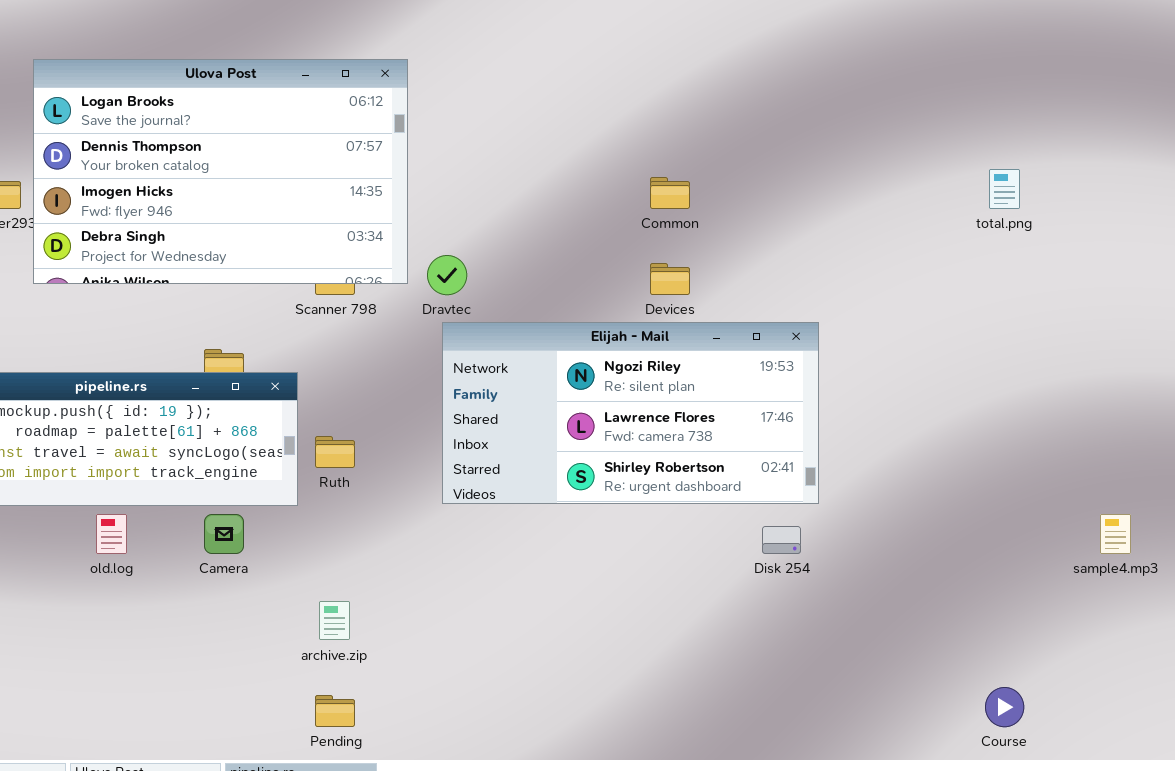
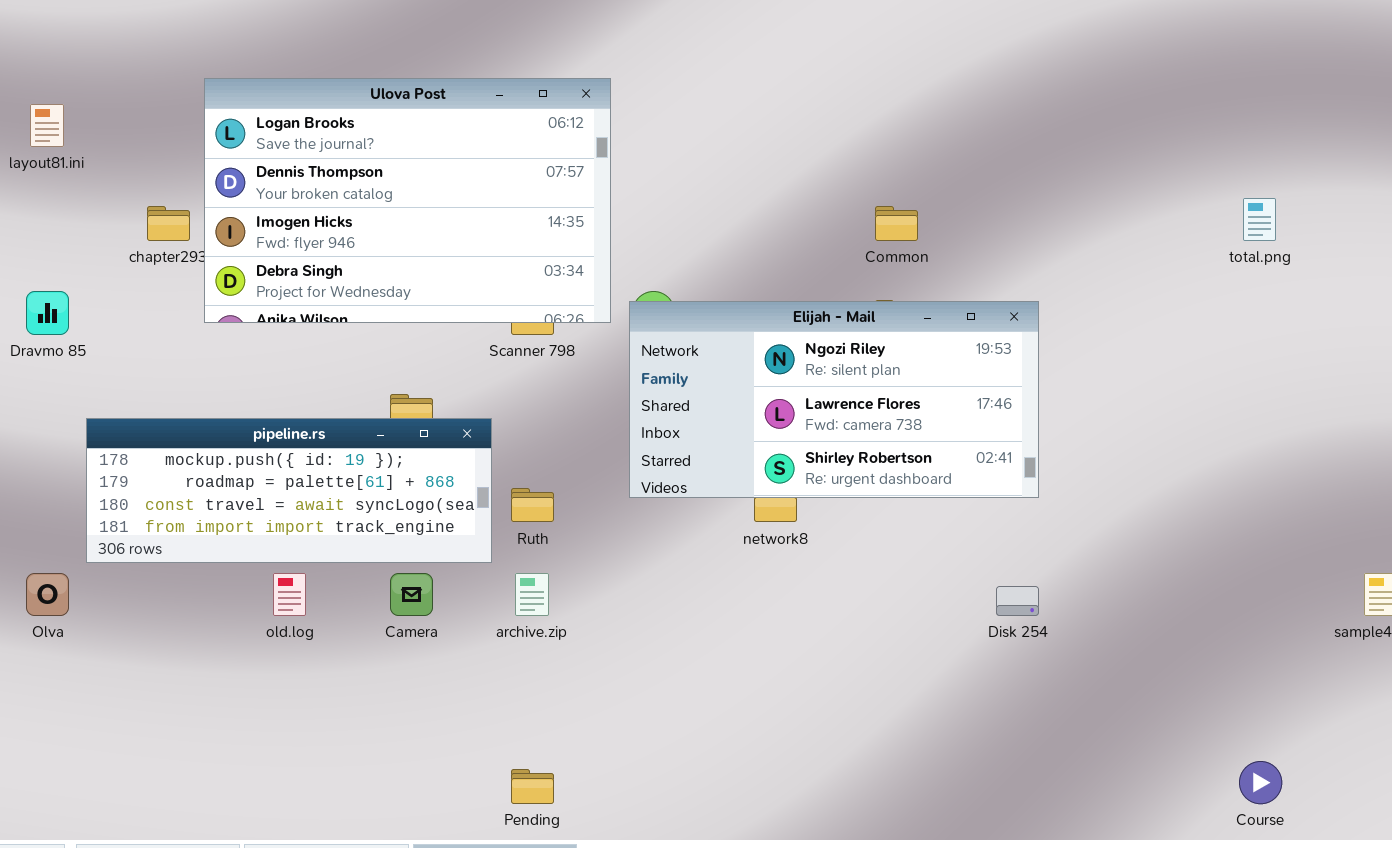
Elijah - Mail: [442,322,819,504] -> [629,301,1039,498], moved
archive.zip: [319,601,350,640] -> [515,573,549,616], moved

